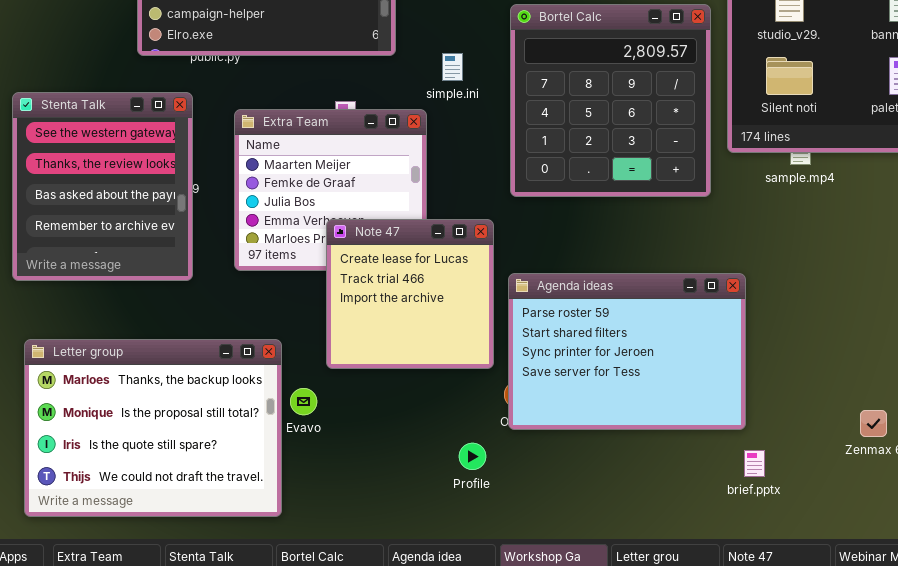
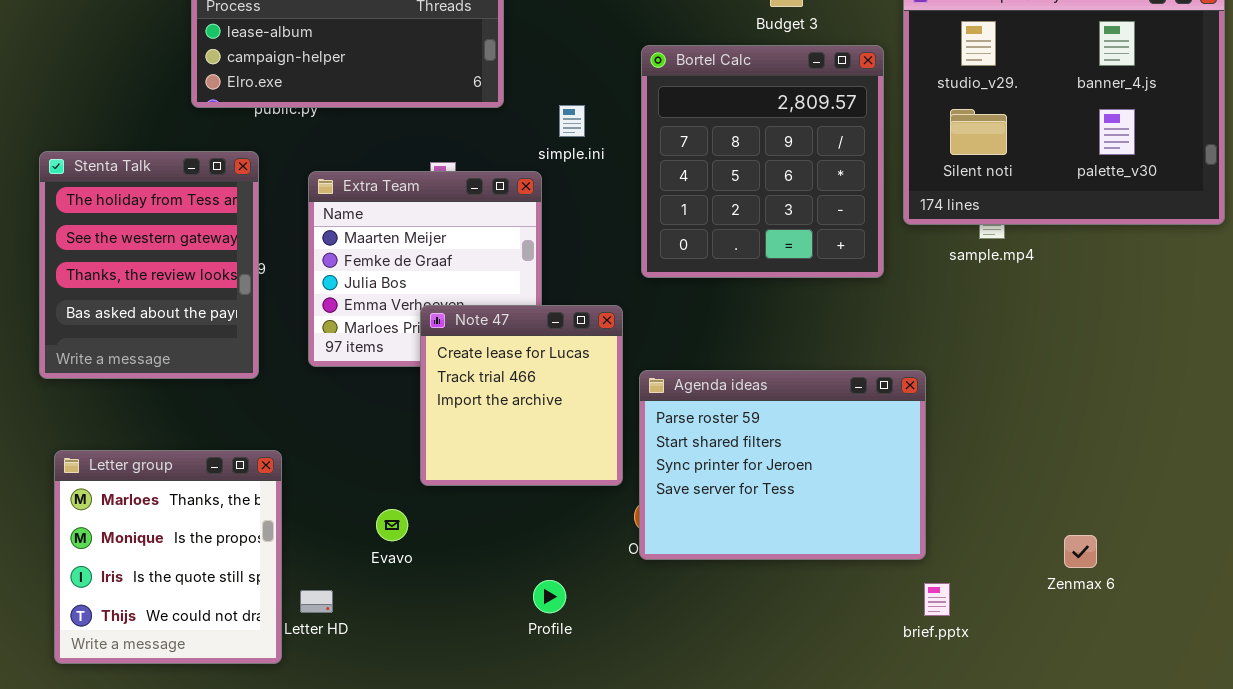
Stenta Talk: [12,92,193,281] -> [39,151,259,379], scrolled up 1 row
Letter group: [24,339,282,517] -> [54,450,282,664], resized
Profile: [459,443,486,470] -> [533,580,566,613], moved

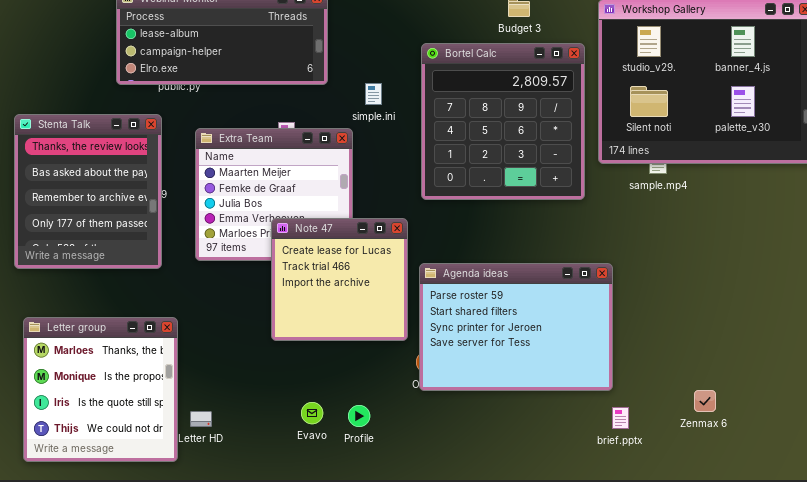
Stenta Talk: [39,151,259,379] -> [14,114,162,269], scrolled down 2 rows
Evavo: [376,509,408,541] -> [301,402,323,424], moved
Zenmax 6: [1064,535,1097,568] -> [694,390,716,412], moved

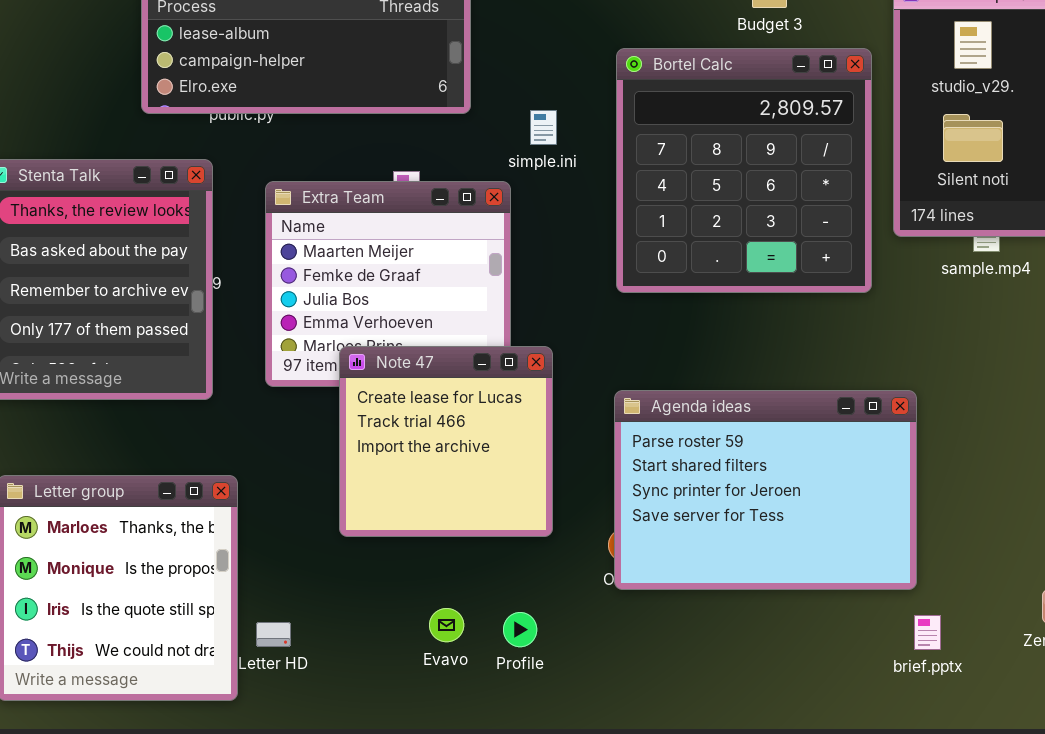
Note 47: [271,218,408,341] -> [339,346,553,537], moved

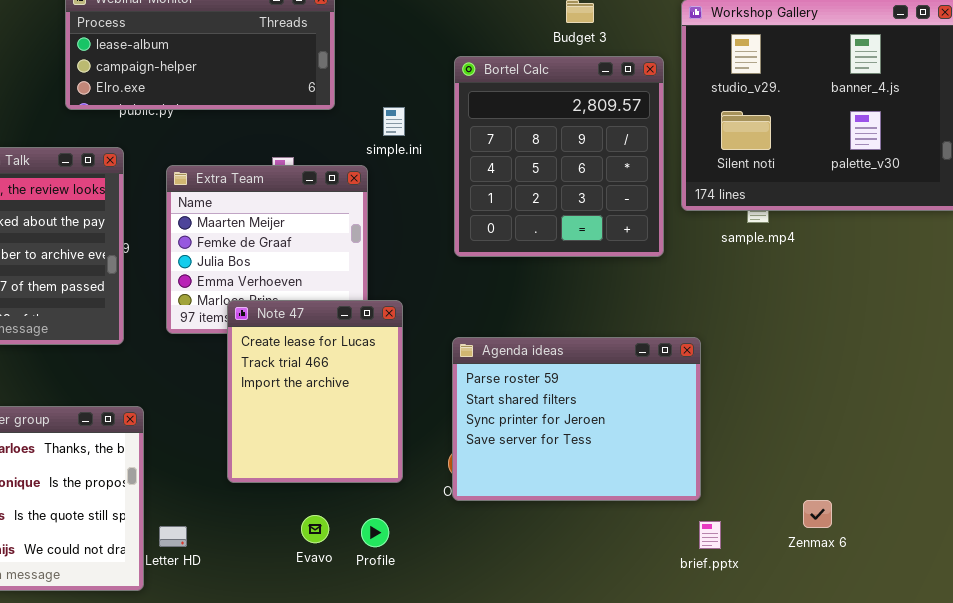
Note 47: [339,346,553,537] -> [227,300,403,483], resized

